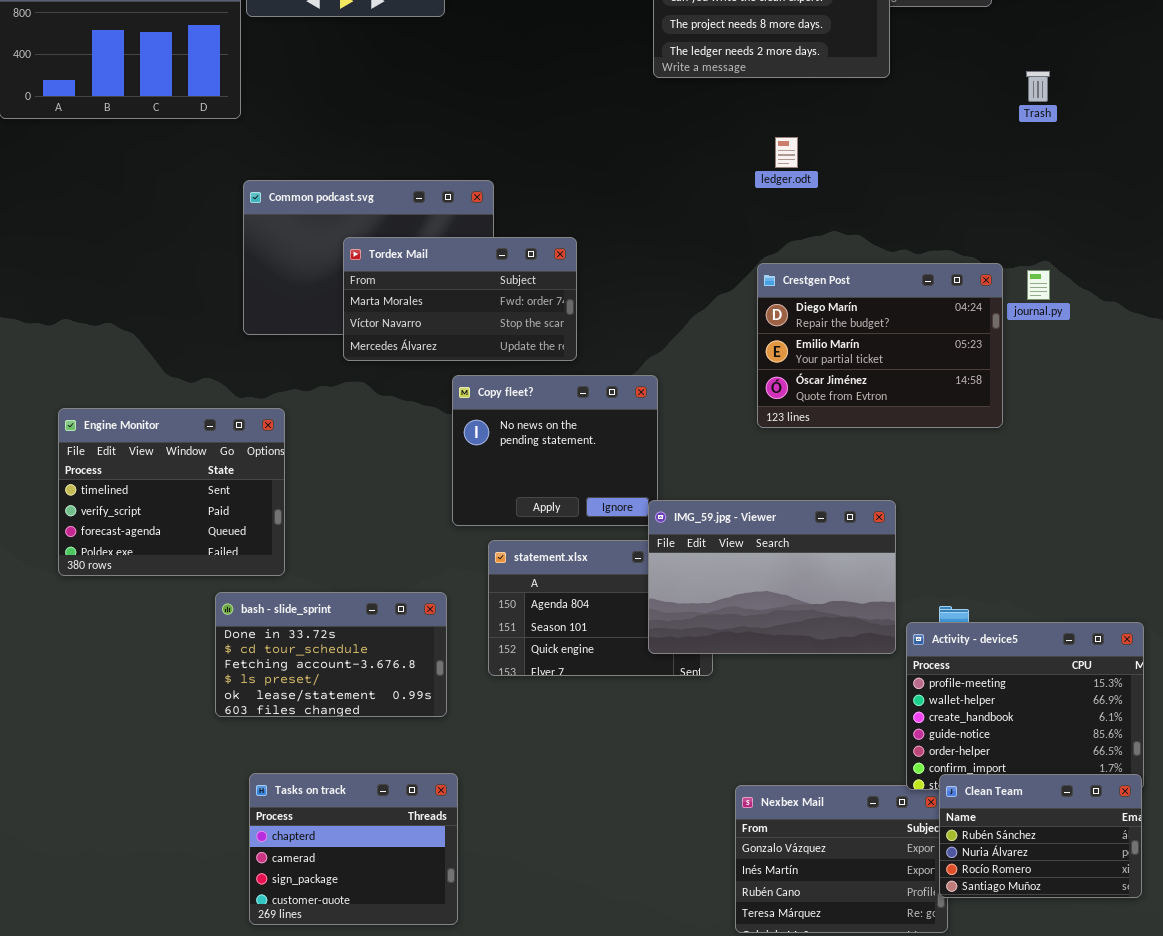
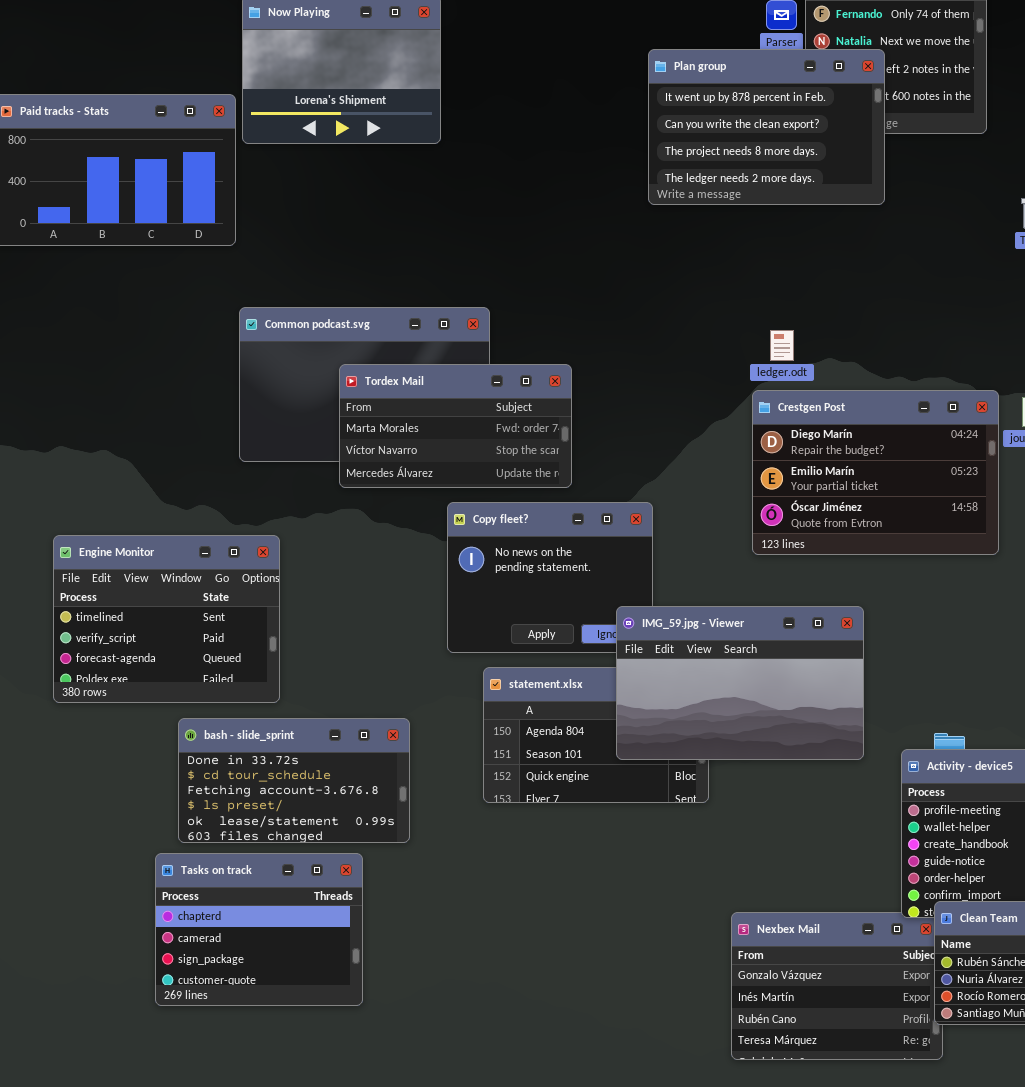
ledger.odt: [775,137,798,168] -> [770,330,794,361], moved
IMG_59.jpg - Viewer: [648,500,896,654] -> [616,606,864,760], moved
bash - slide_sprint: [215,592,447,717] -> [178,718,410,843], moved
Tasks on track: [249,773,458,925] -> [155,853,363,1006], moved

